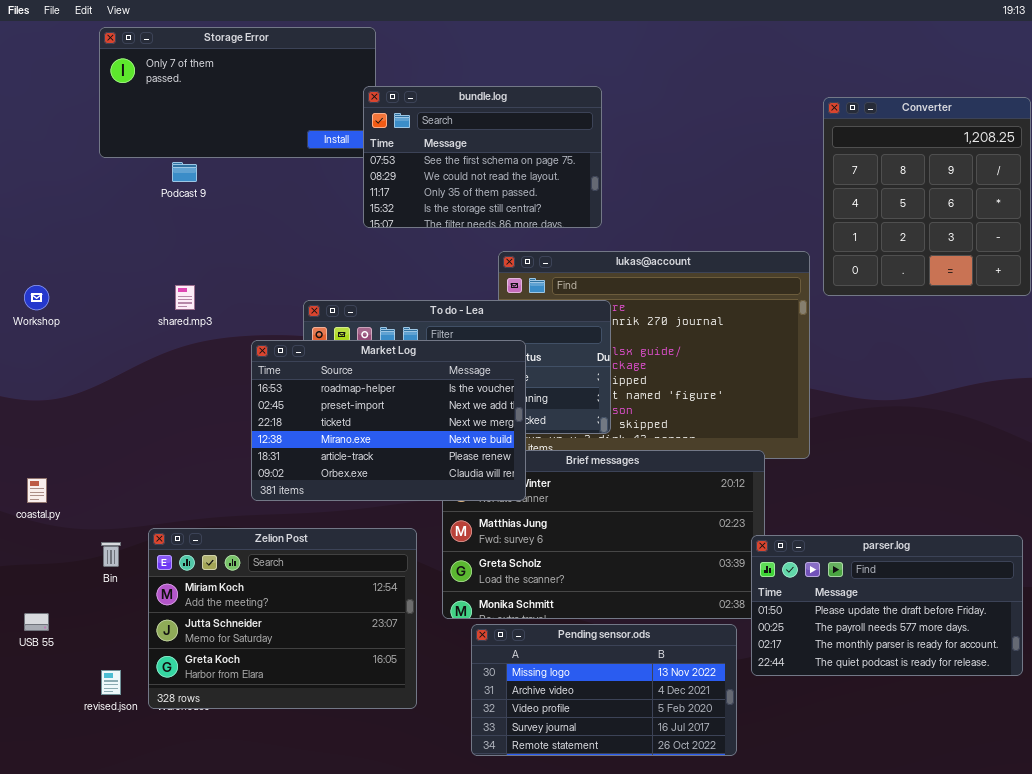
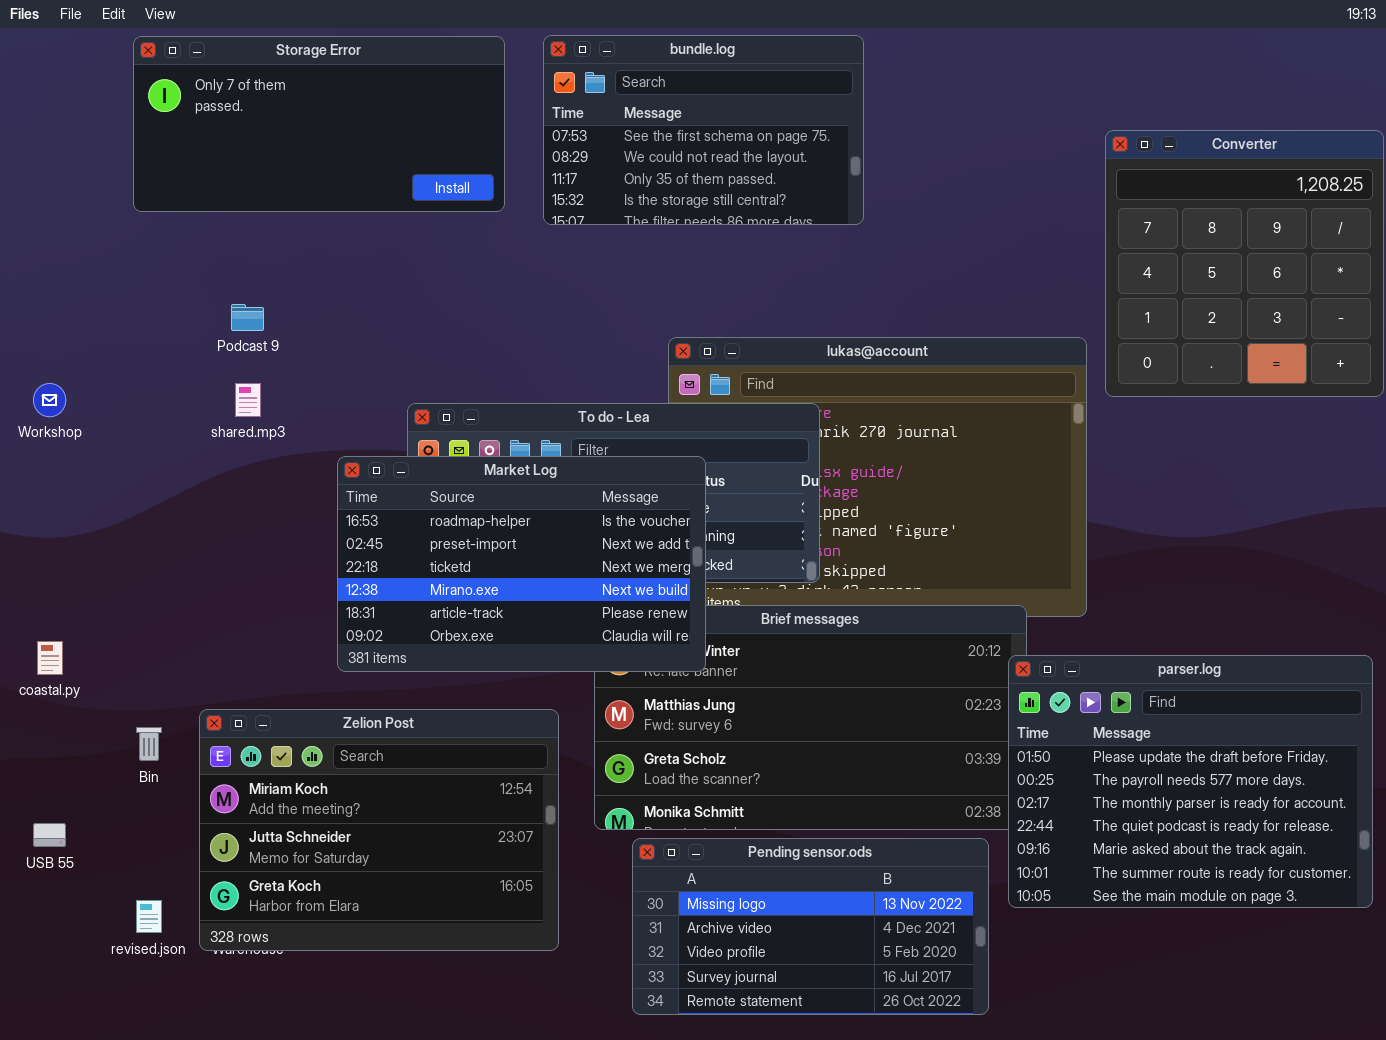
bundle.log: [363,86,602,228] -> [543,35,864,225], moved
Podcast 9: [172,162,197,182] -> [231,304,264,331], moved
parser.log: [751,535,1023,676] -> [1008,655,1373,908], resized

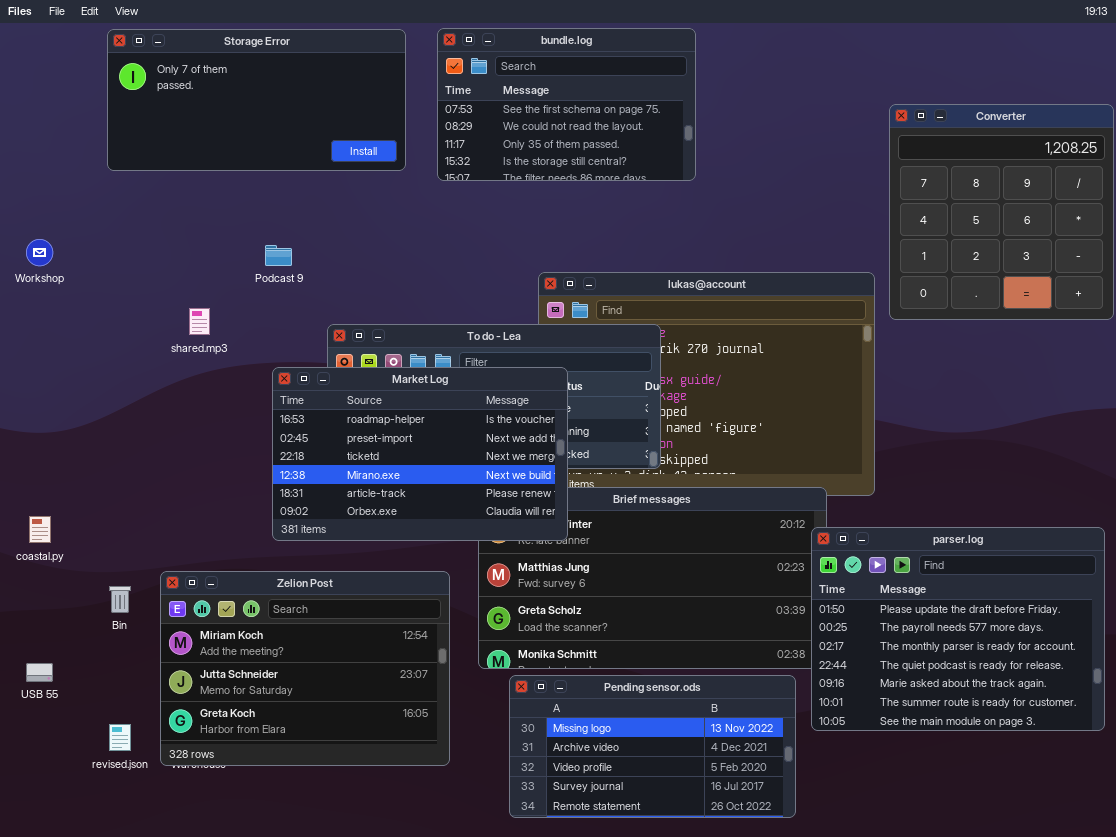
Podcast 9: [231,304,264,331] -> [265,245,292,266], moved
Workshop: [33,383,66,417] -> [26,239,53,266], moved

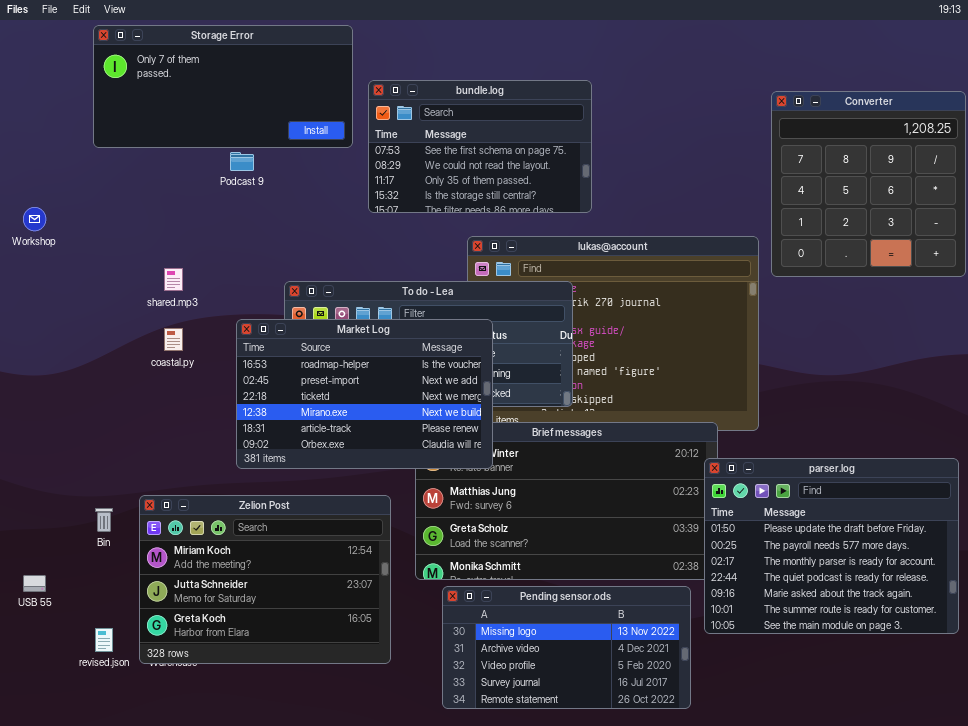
bundle.log: [437,28,696,181] -> [368,80,592,213], moved
Podcast 9: [265,245,292,266] -> [230,152,254,171], moved
coastal.py: [29,516,51,543] -> [164,328,183,351], moved

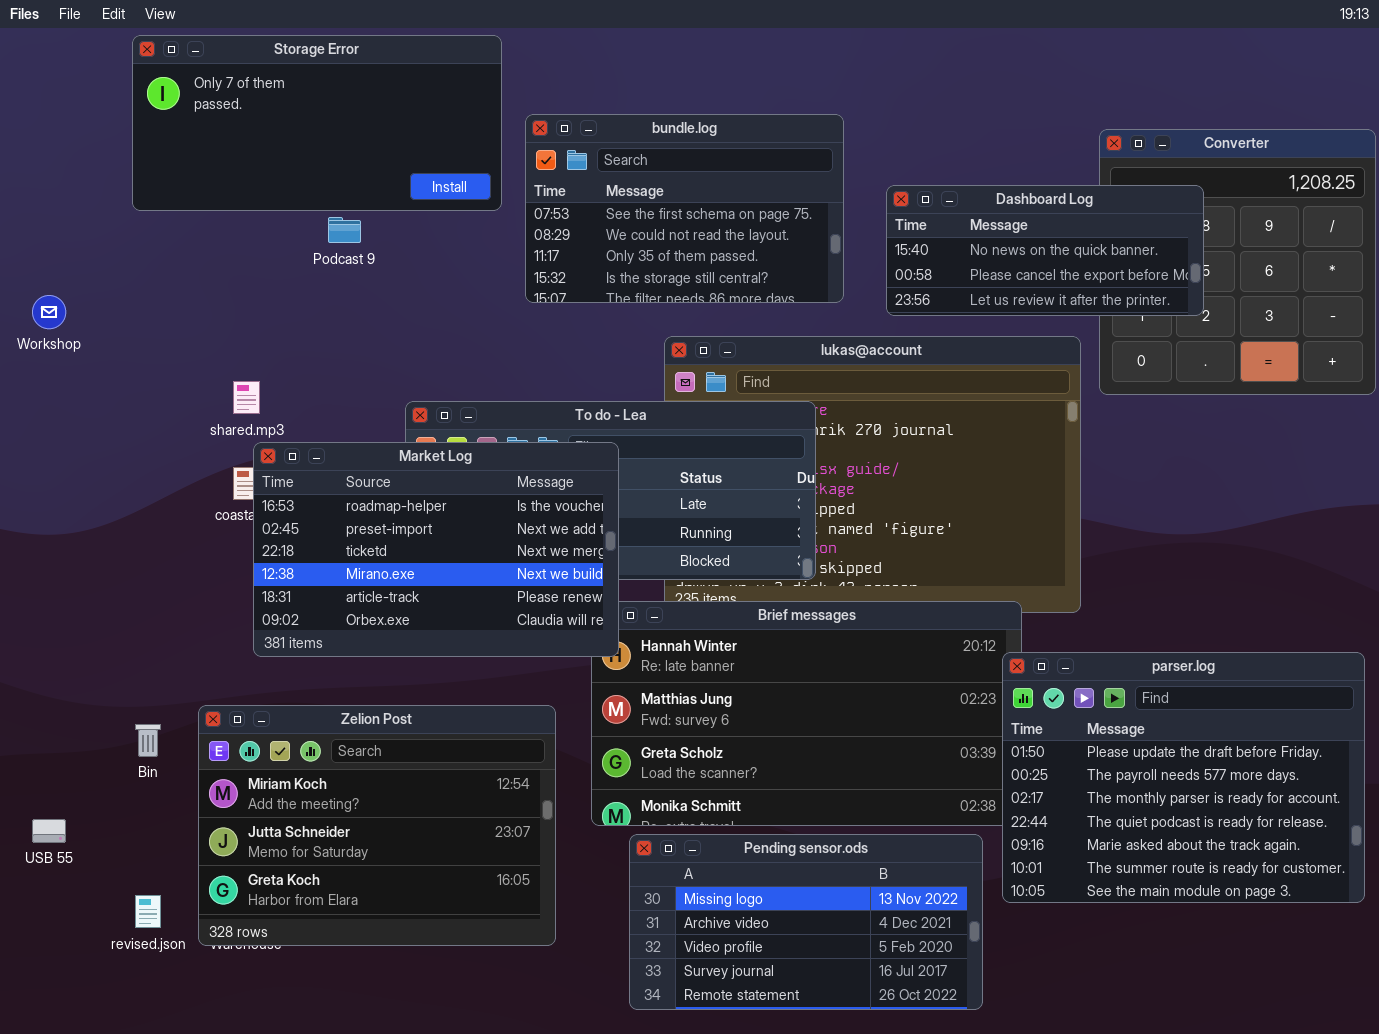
Dashboard Log: none -> [886,185,1204,316], opened
Market Log: [236,319,493,469] -> [253,442,619,657], moved

